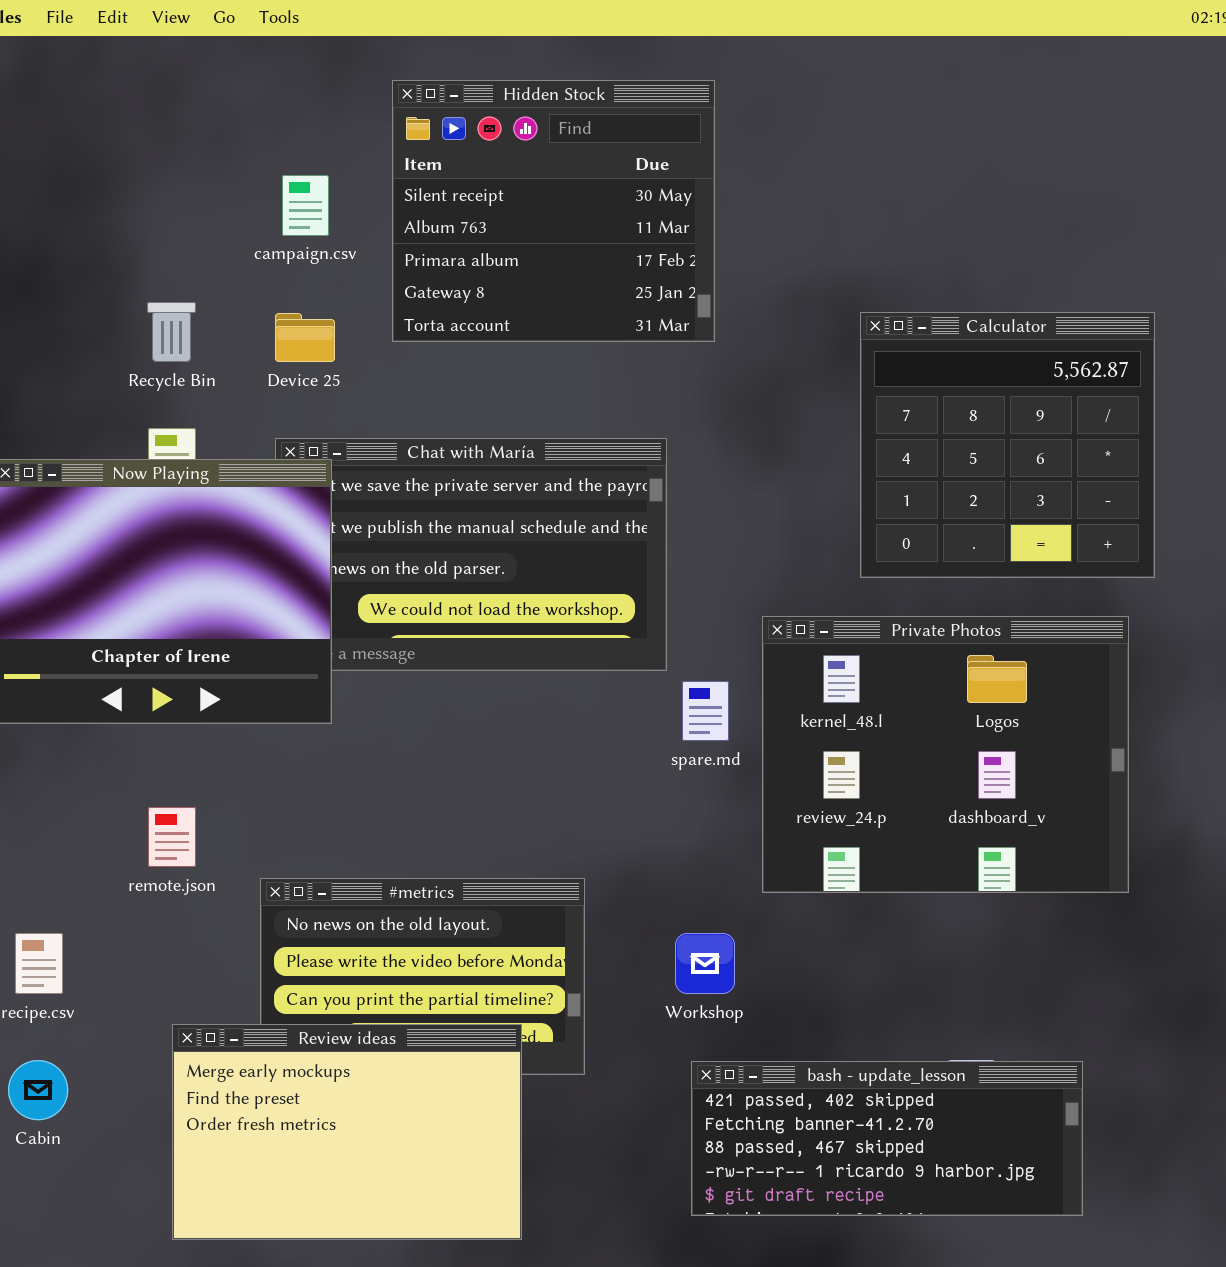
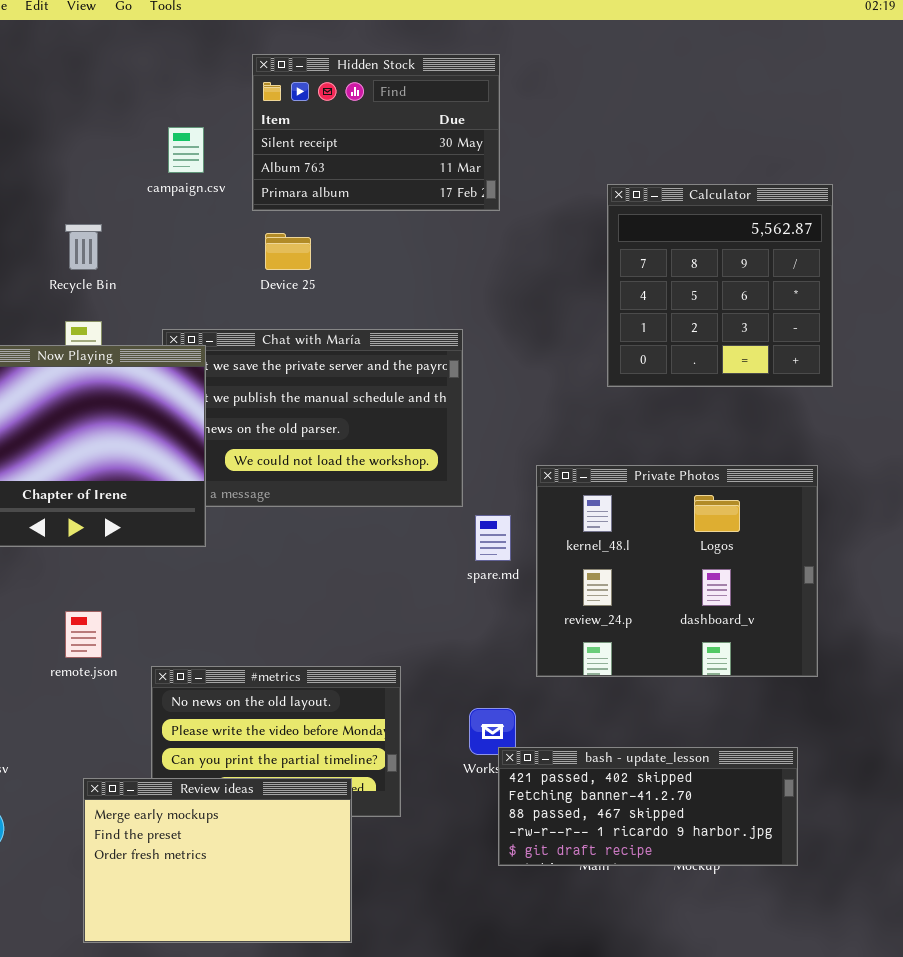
Hidden Stock: [392,80,715,342] -> [252,54,500,211], resized
Calculator: [860,312,1155,578] -> [607,184,833,387], moved
Device 25: [275,313,335,362] -> [265,233,311,270], moved
bash - update_lesson: [691,1061,1083,1216] -> [498,747,798,866], moved

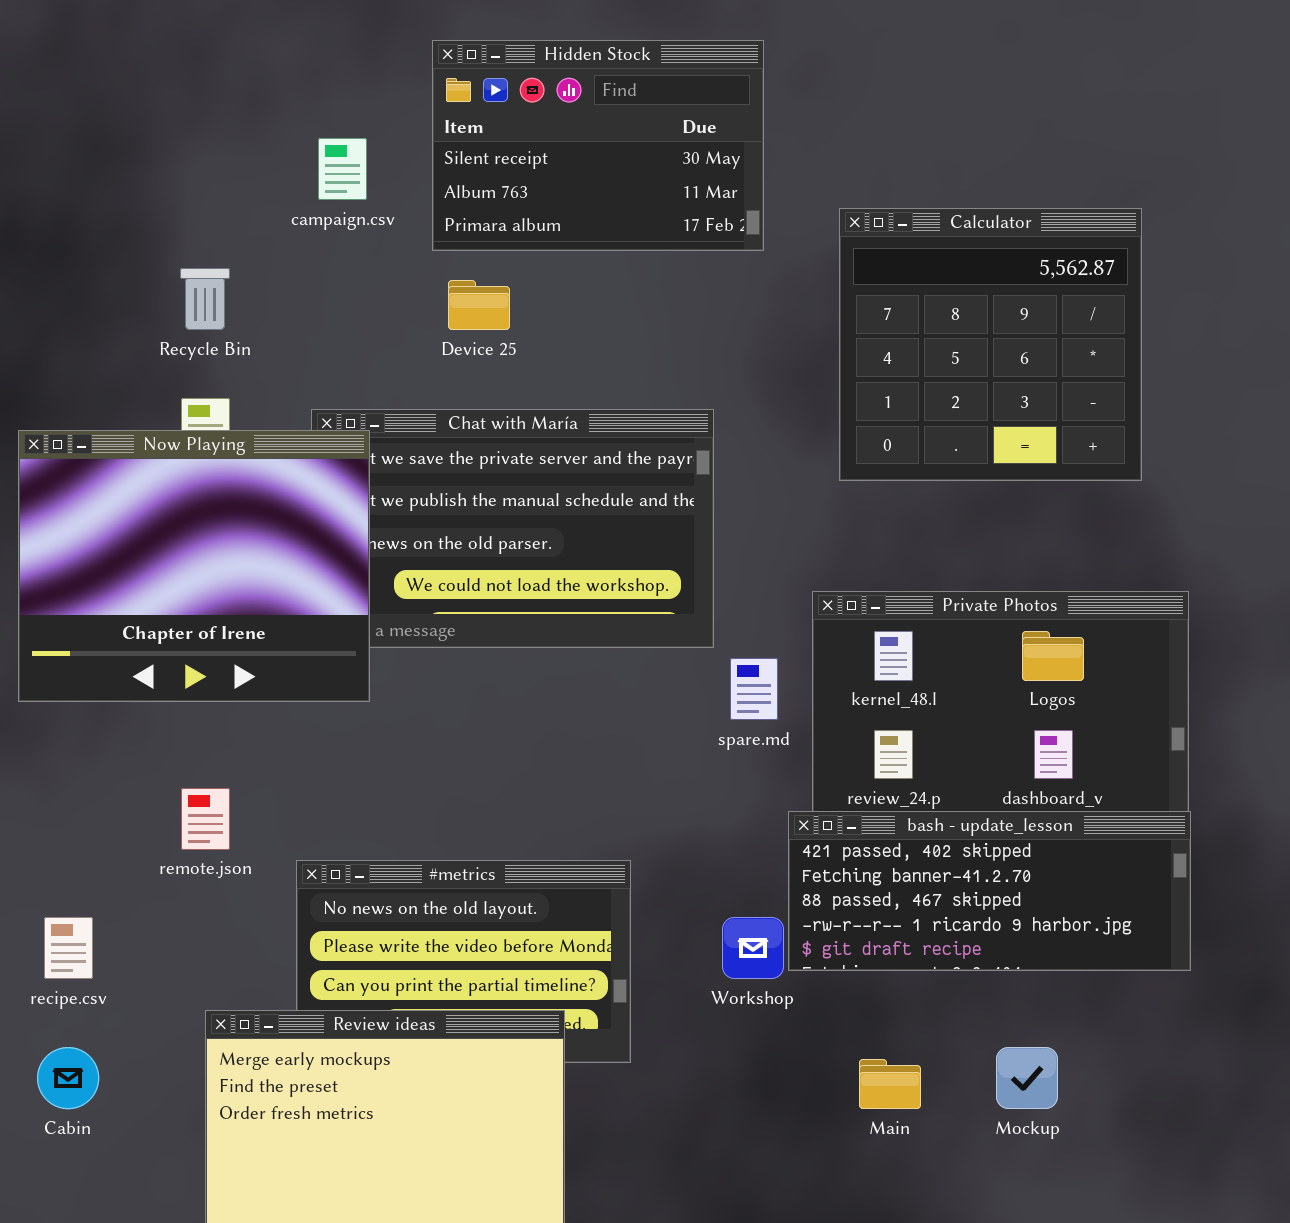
Calculator: [607,184,833,387] -> [839,208,1142,481], moved
bash - update_lesson: [498,747,798,866] -> [788,811,1191,971], moved

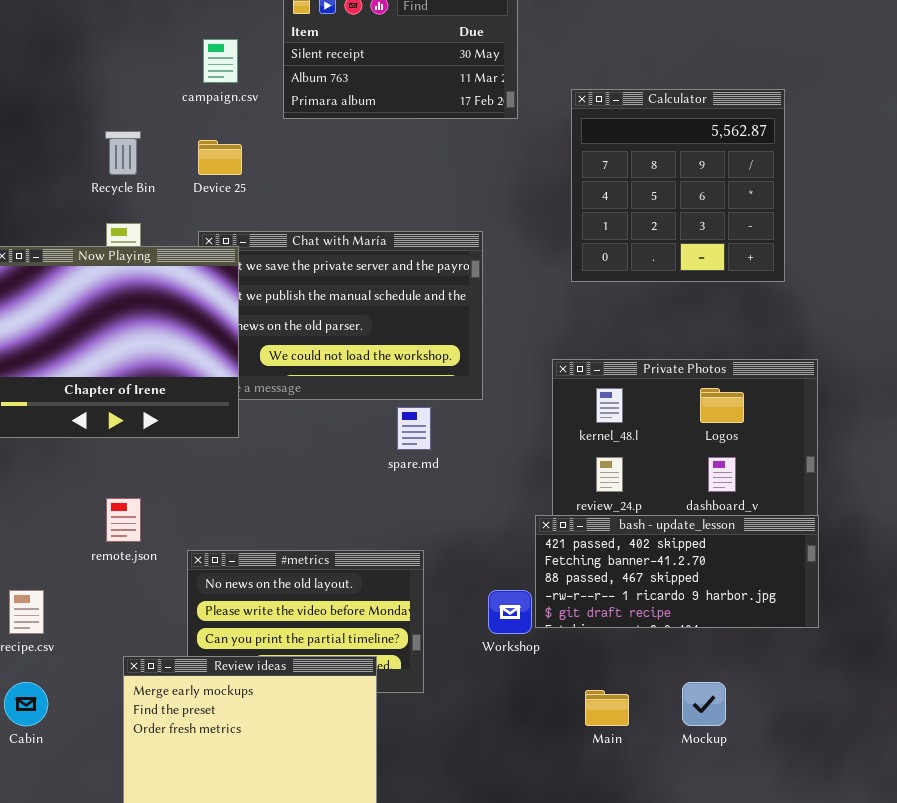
Device 25: [448,280,510,330] -> [198,140,242,175], moved
spare.md: [730,658,778,720] -> [397,407,431,450], moved

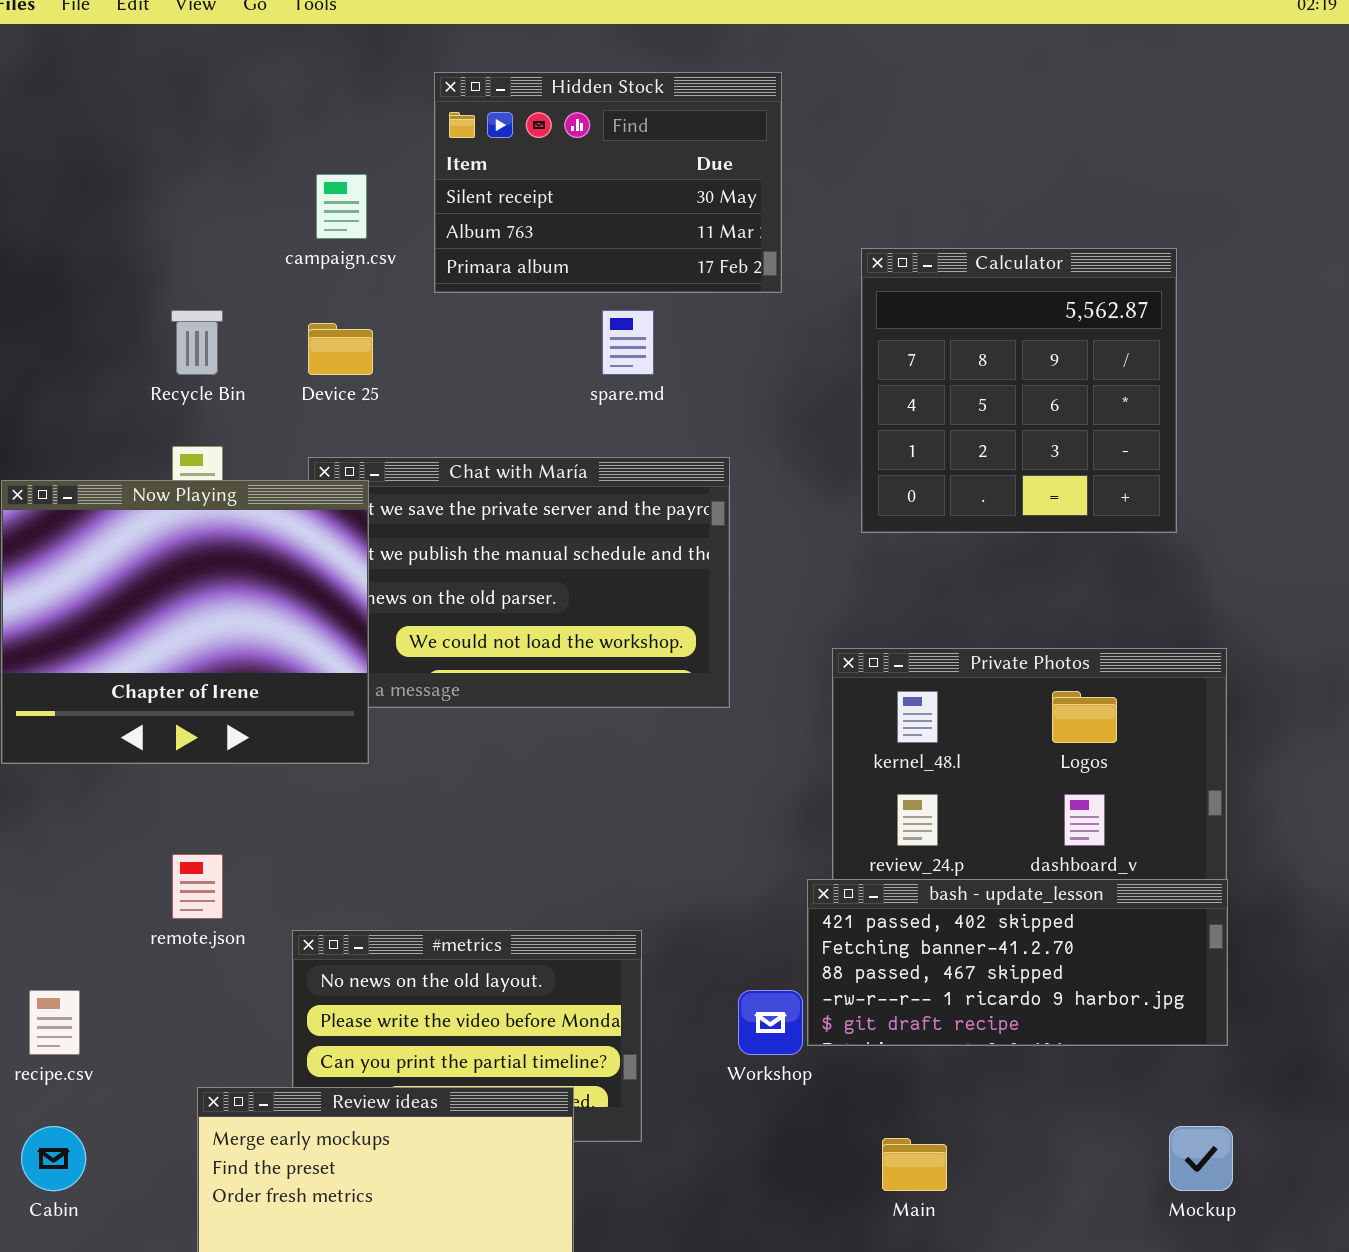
spare.md: [397,407,431,450] -> [602,310,654,375], moved
Mockup: [682,682,726,726] -> [1169,1126,1233,1191], moved

